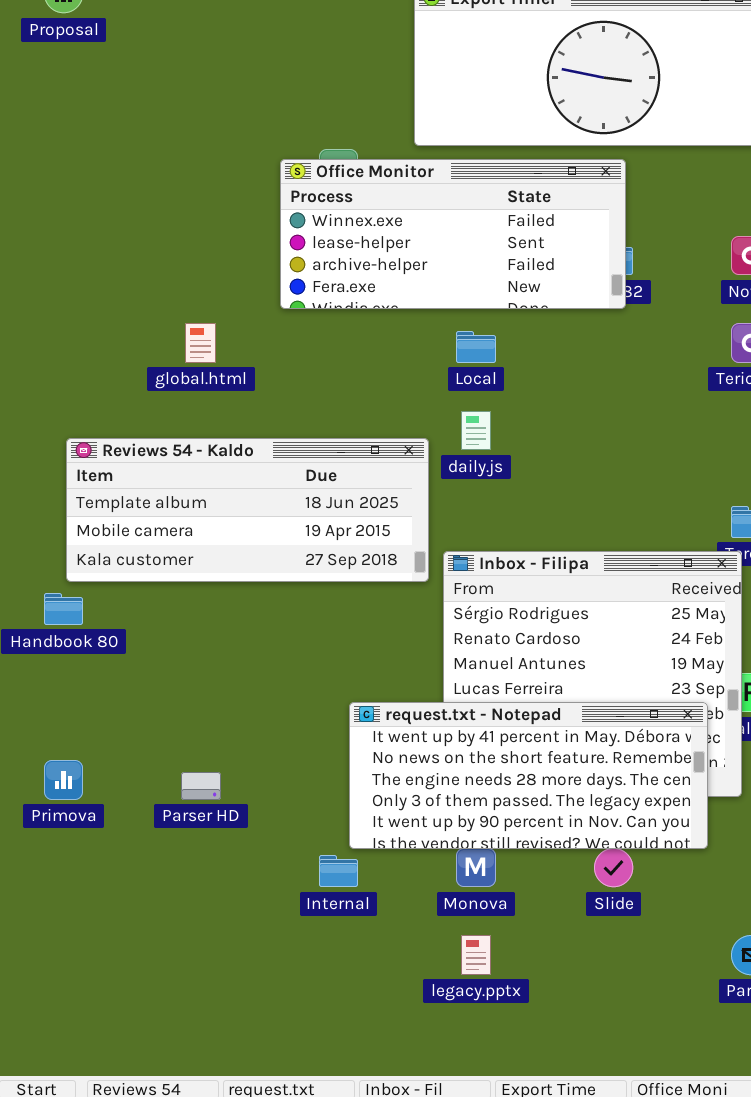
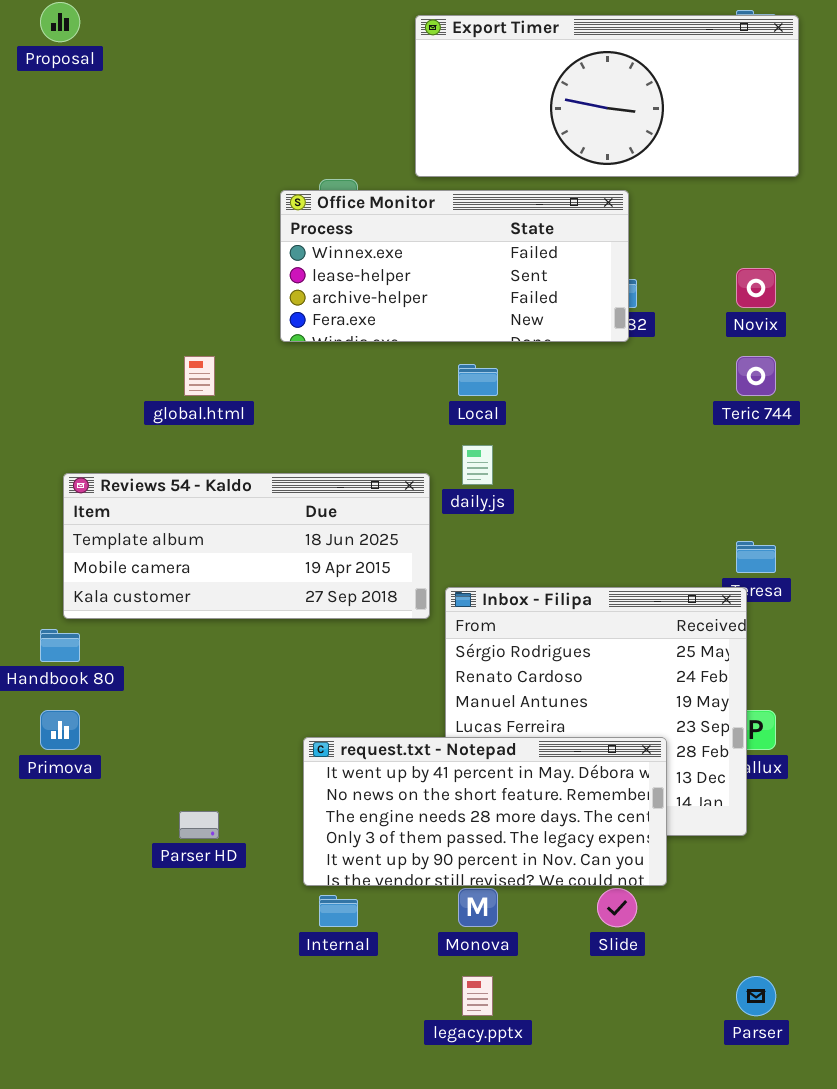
request.txt - Notepad: [349,702,708,849] -> [303,737,667,886], moved
Primova: [44,760,83,800] -> [40,710,80,750], moved

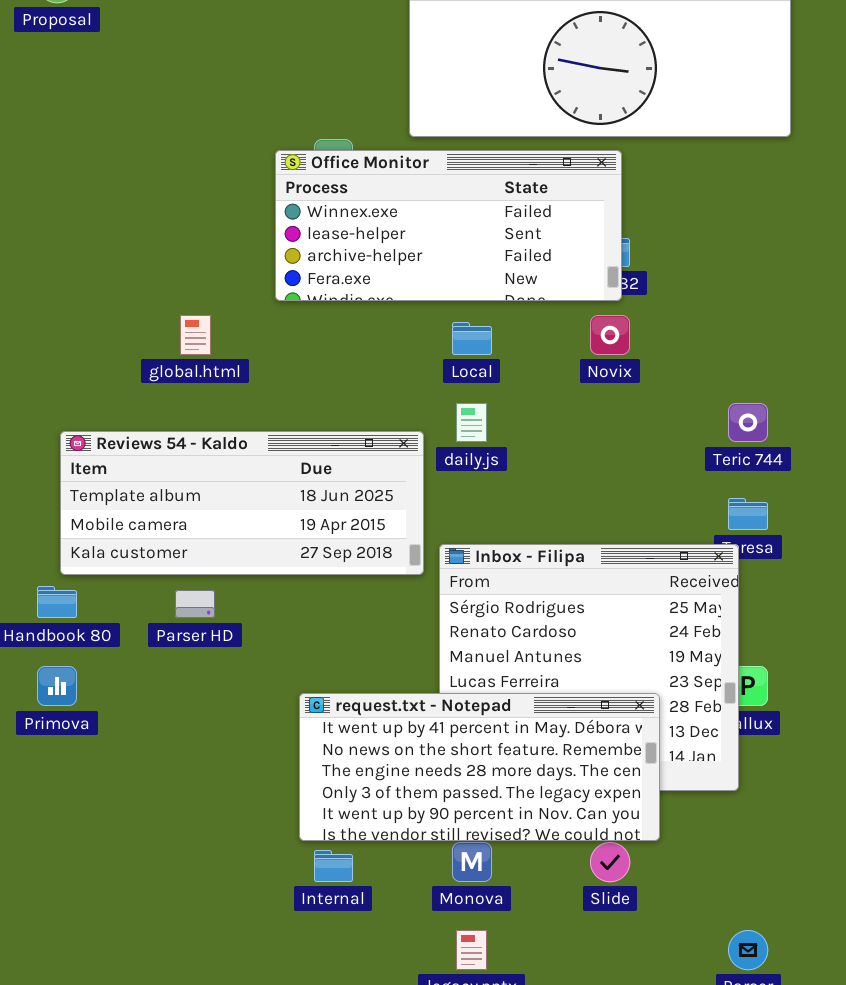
Novix: [736,268,776,308] -> [590,315,630,355], moved
Teric 744: [736,356,776,396] -> [728,403,768,442], moved
Parser HD: [179,811,219,839] -> [175,590,215,618], moved

